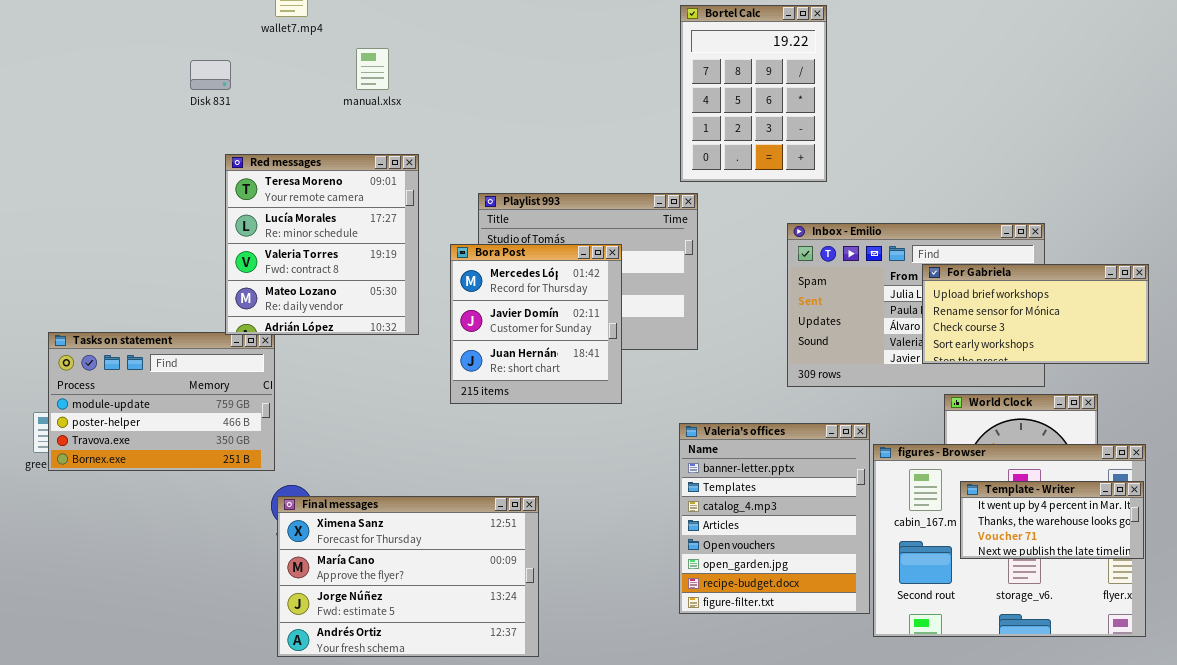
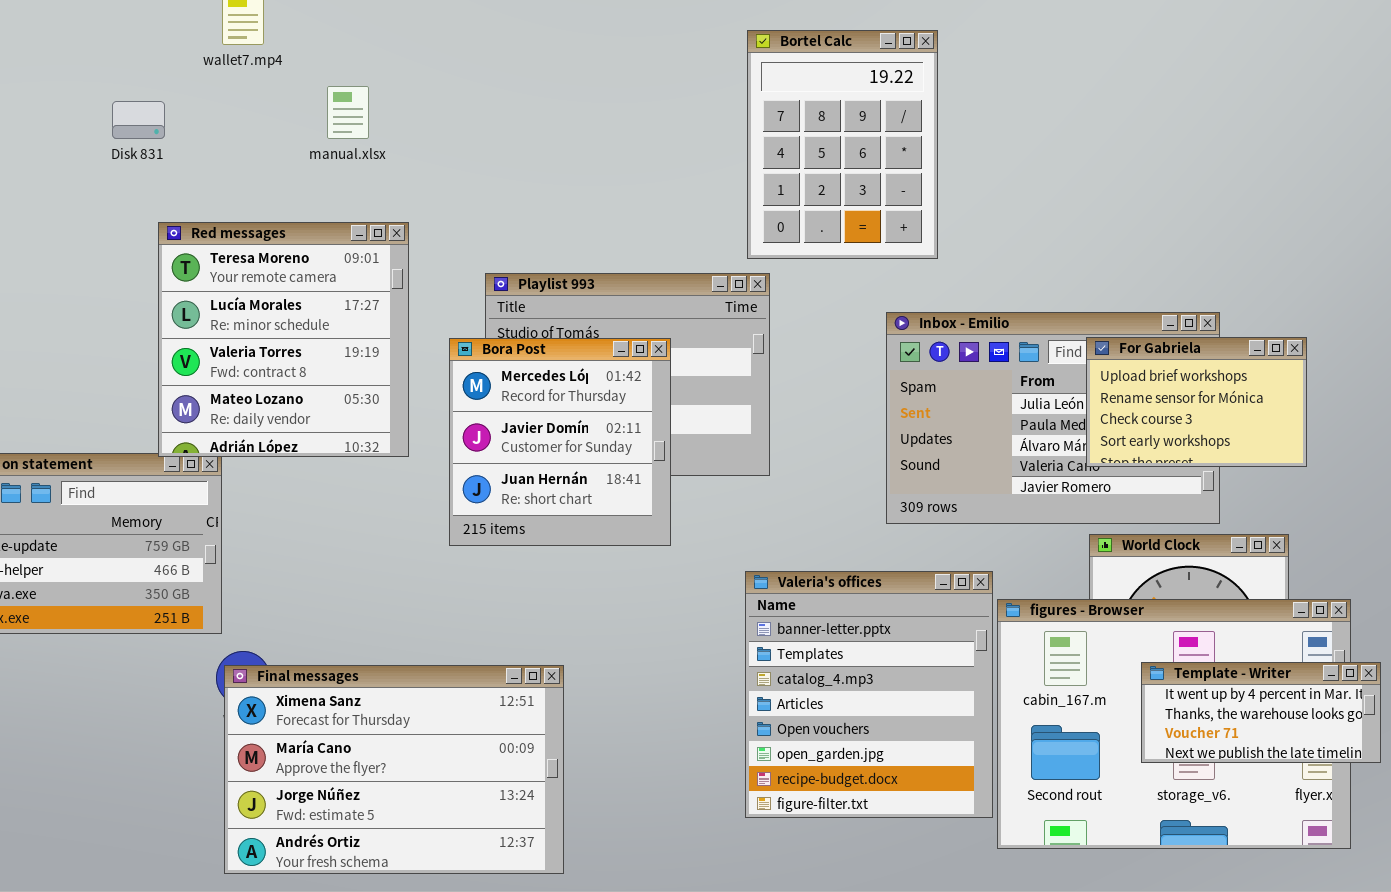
For Gabriela: [922,264,1149,364] -> [1086,337,1307,467], moved, resized
Template - Writer: [960,481,1144,559] -> [1141,662,1381,763], moved

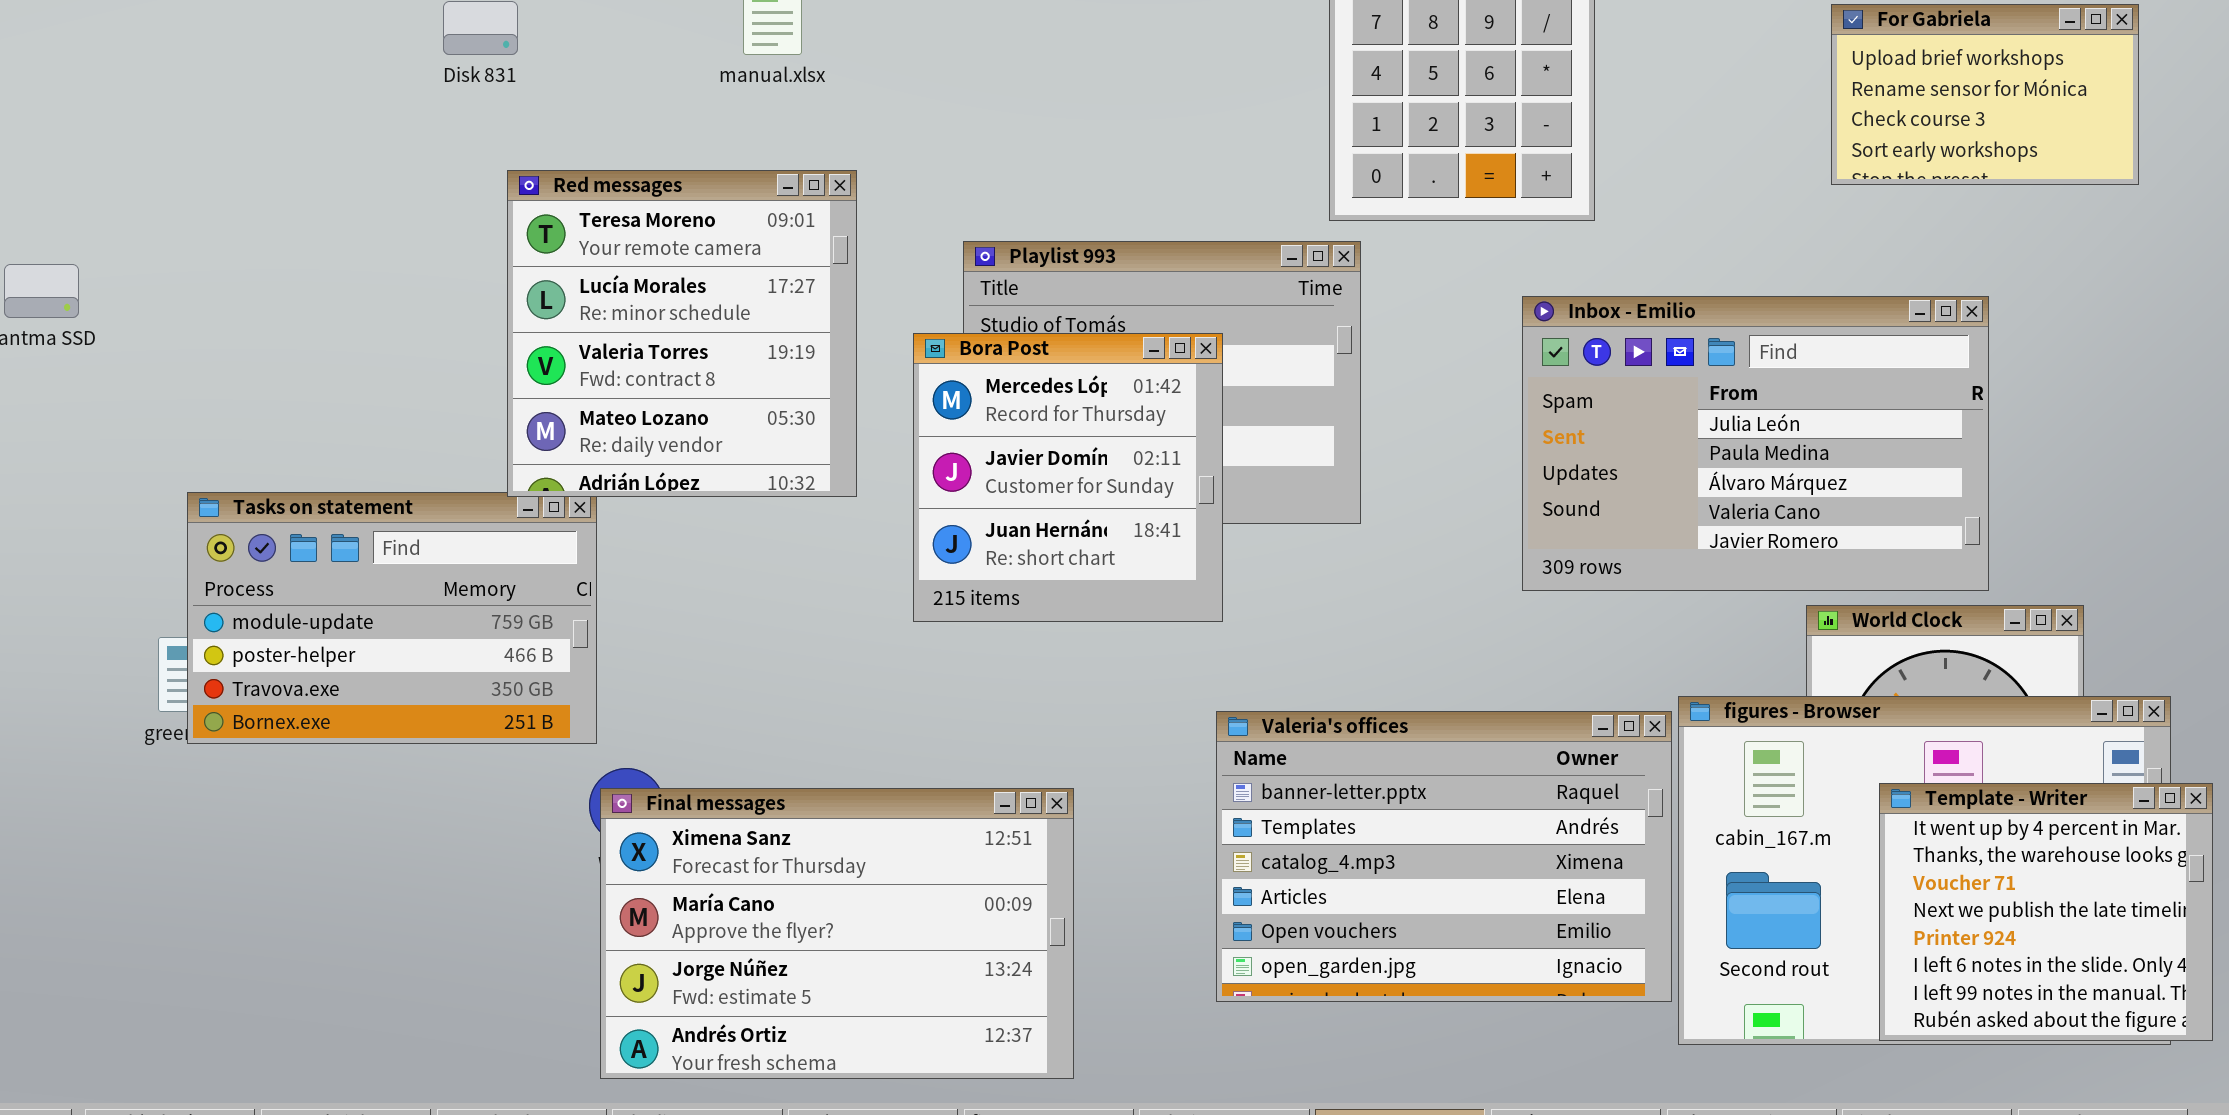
For Gabriela: [1086,337,1307,467] -> [1831,4,2139,185], moved
Valeria's offices: [745,571,993,818] -> [1216,711,1672,1002], resized
Template - Writer: [1141,662,1381,763] -> [1879,783,2213,1041], resized

